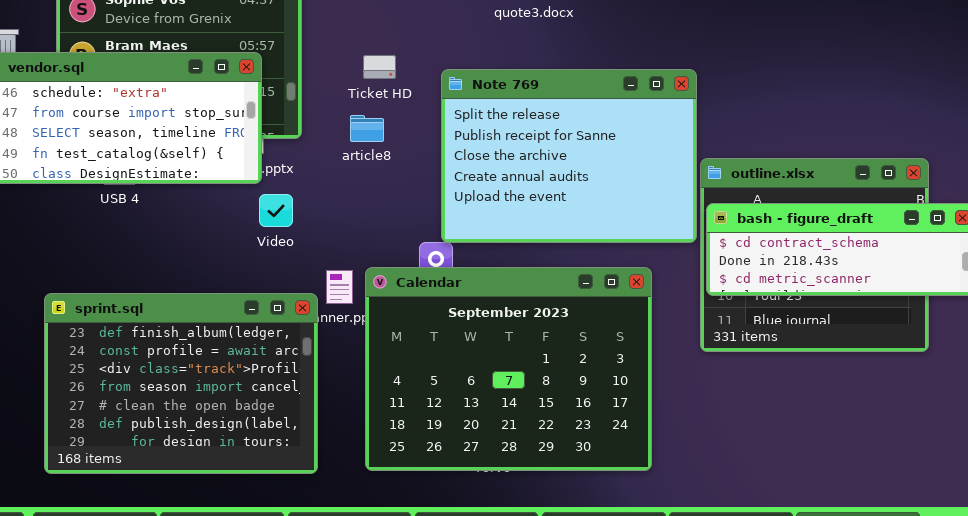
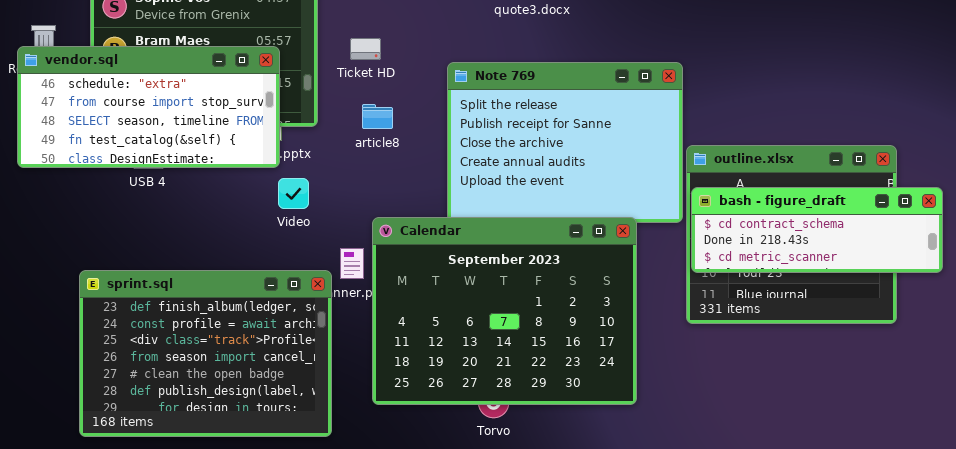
Ticket HD: [363,55,396,79] -> [350,38,381,60], moved
Calendar: [365,267,652,471] -> [372,217,637,405], moved

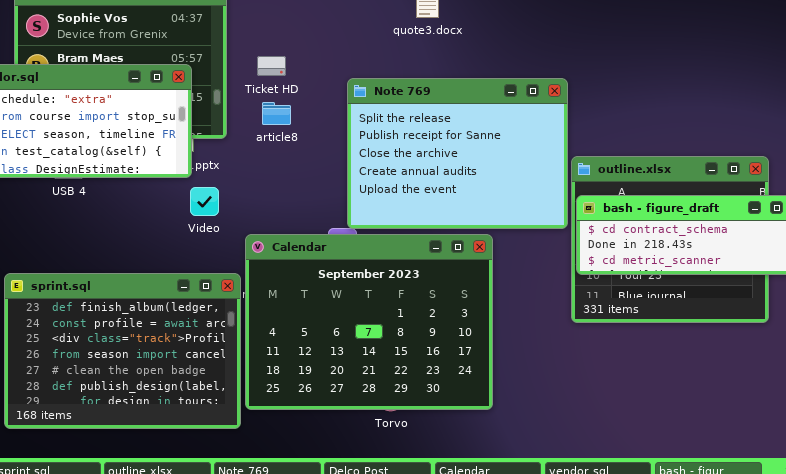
article8: [362,104,393,129] -> [262,102,291,125], moved
Calendar: [372,217,637,405] -> [245,234,493,410], moved

